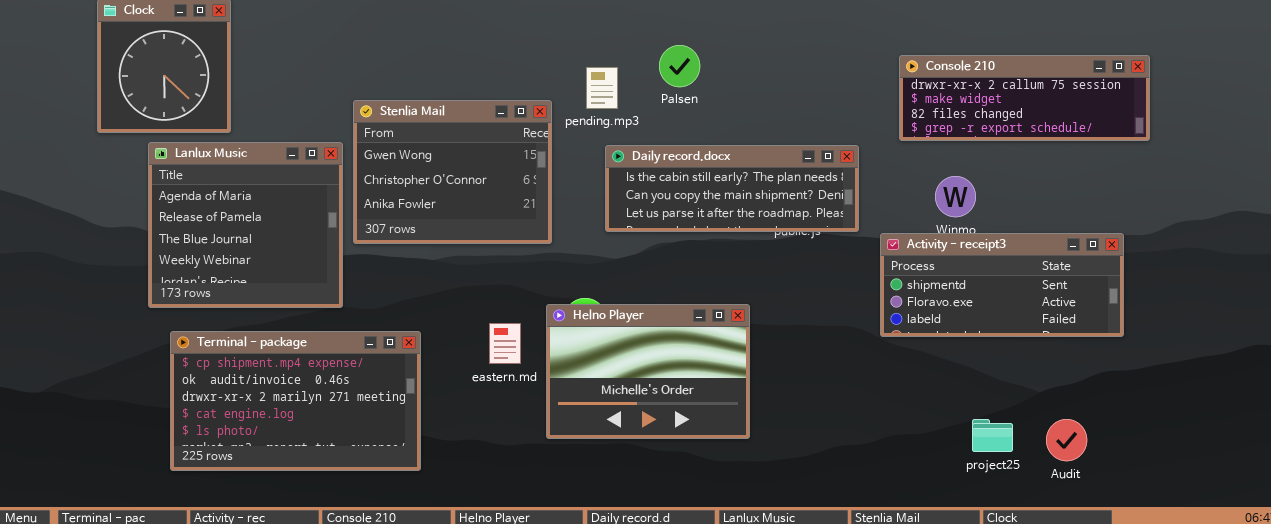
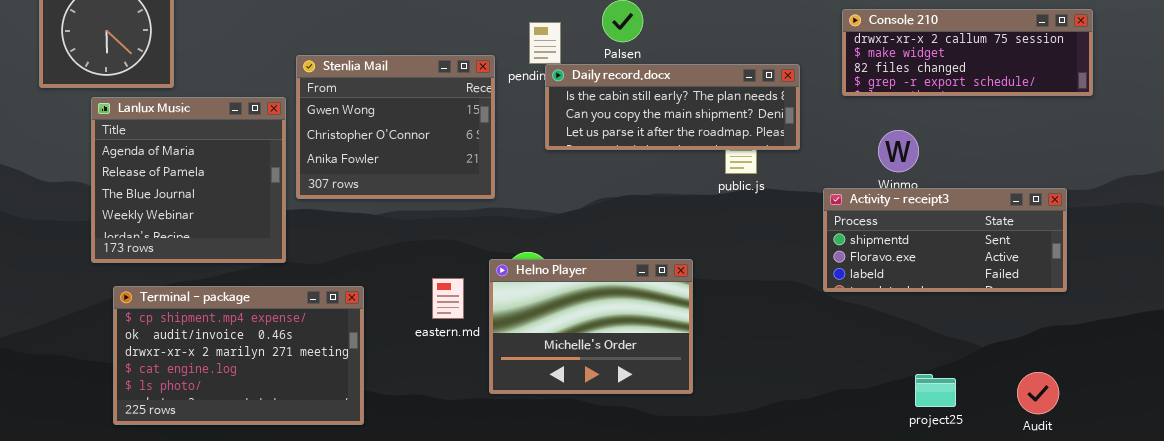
Daily record.docx: [605,145,859,232] -> [545,64,800,150], moved
Audit: [1046,419,1087,461] -> [1017,372,1059,414], moved

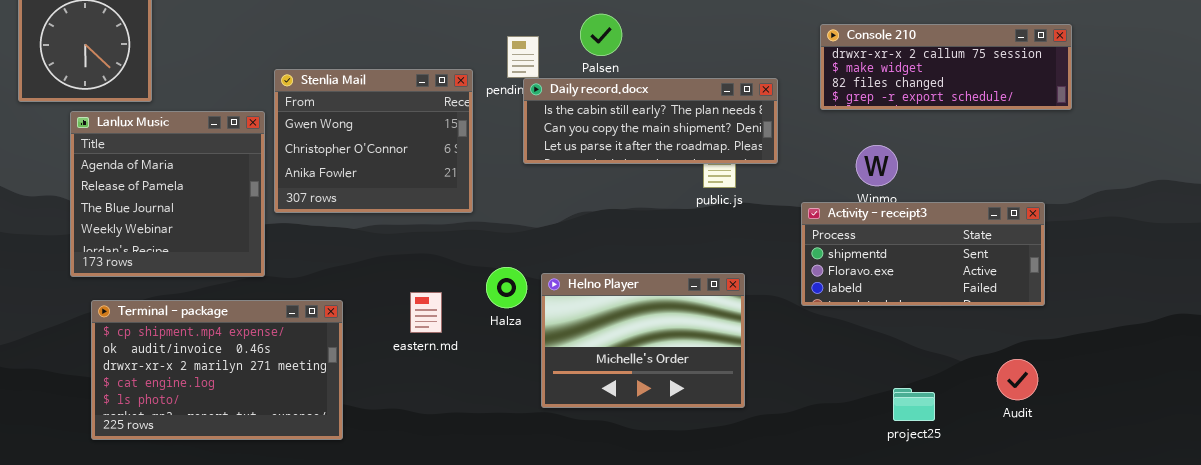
Helno Player: [489,259,693,394] -> [541,273,745,408], moved
Audit: [1017,372,1059,414] -> [997,359,1038,400], moved

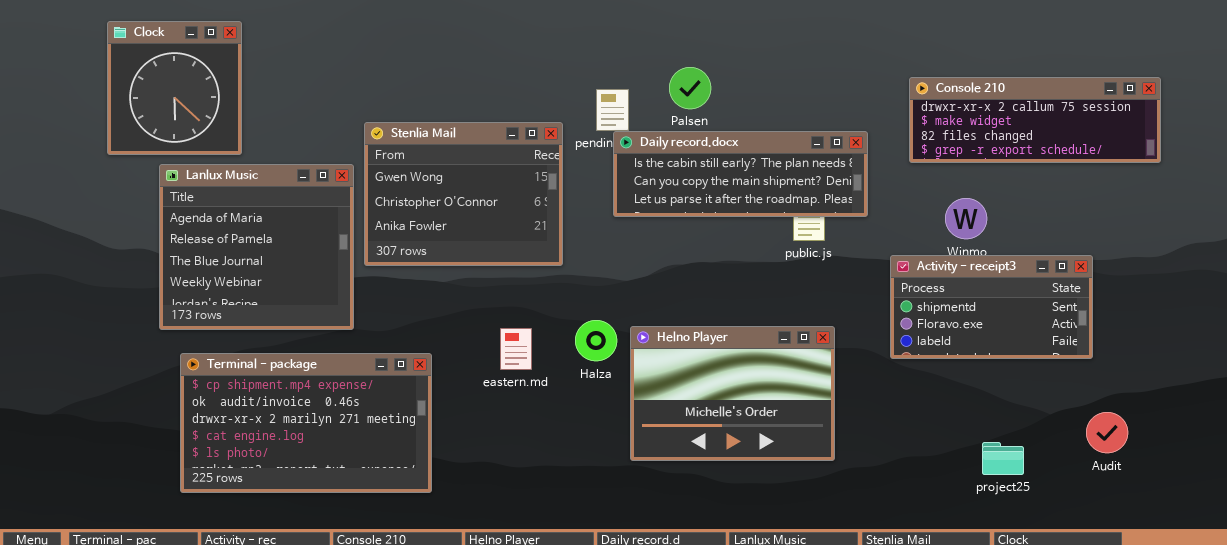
Activity - receipt3: [801,202,1045,306] -> [890,255,1093,359], resized
eastern.md: [410,292,442,333] -> [500,328,532,370], moved

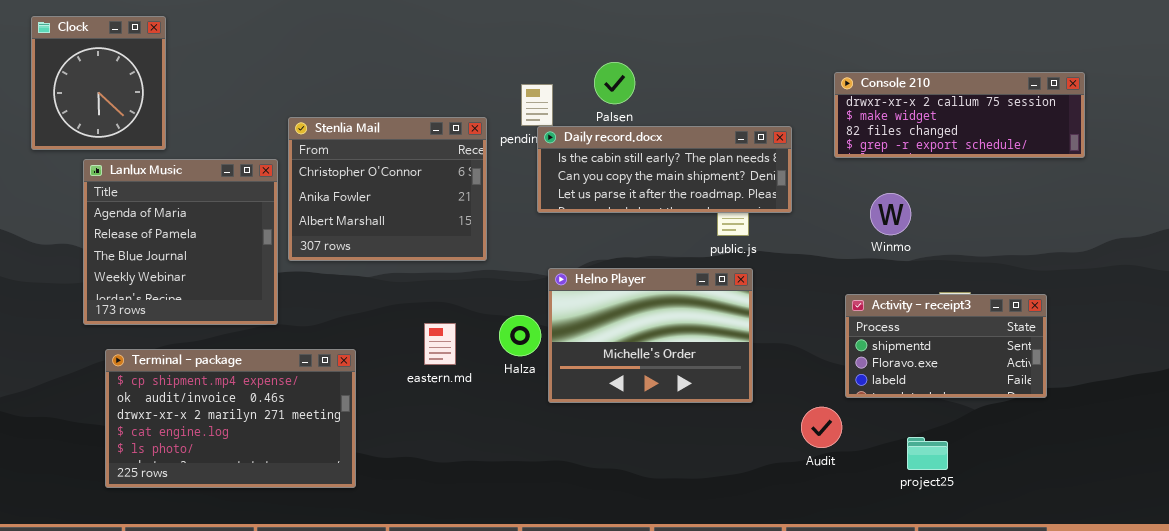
Stenlia Mail: [364,122,563,266] -> [288,117,487,261], scrolled down 1 row
Activity - receipt3: [890,255,1093,359] -> [845,294,1047,398], moved
Helno Player: [630,326,835,461] -> [548,268,753,403], moved
Audit: [1086,412,1128,453] -> [801,407,842,448], moved

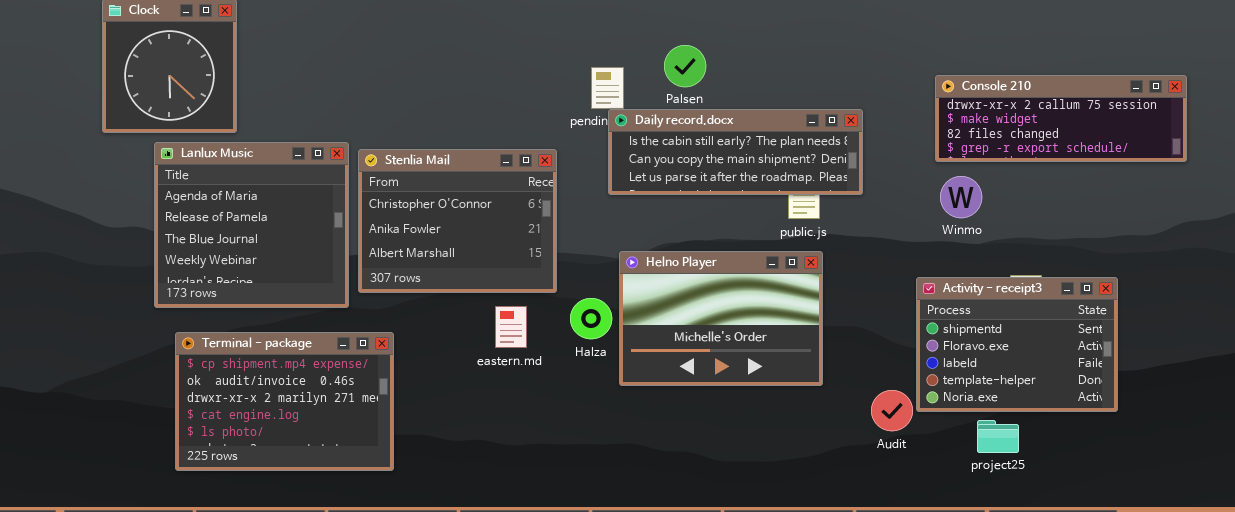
Console 210: [834,72,1085,158] -> [935,75,1187,162], moved
Stenlia Mail: [288,117,487,261] -> [358,149,557,293], moved
Activity - receipt3: [845,294,1047,398] -> [916,277,1118,412], resized
Terminal - package: [105,349,356,488] -> [175,332,394,471], resized

